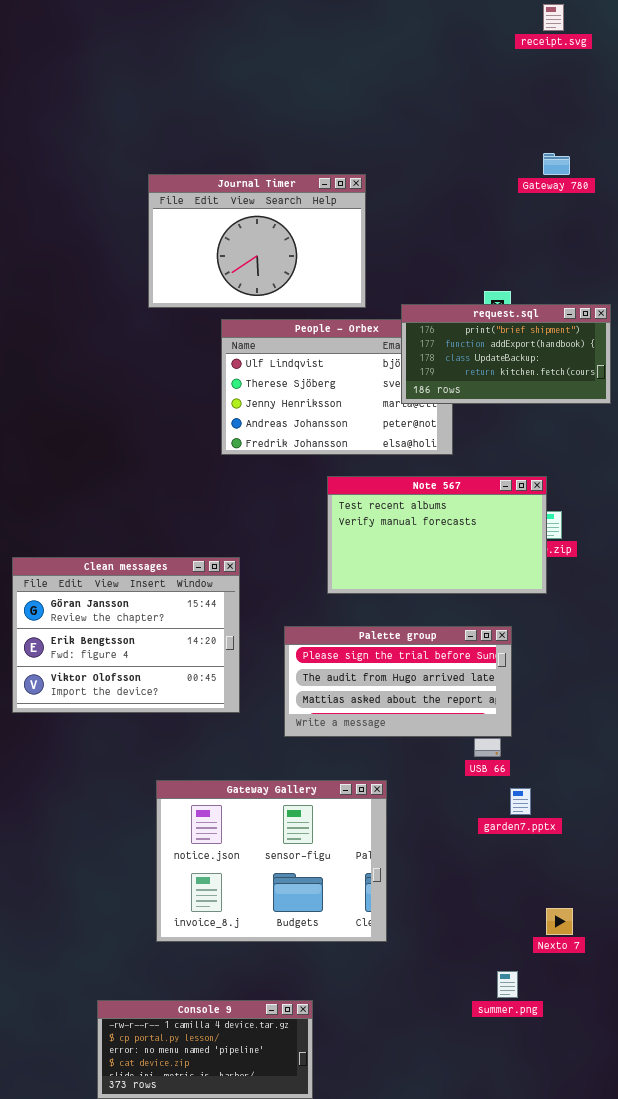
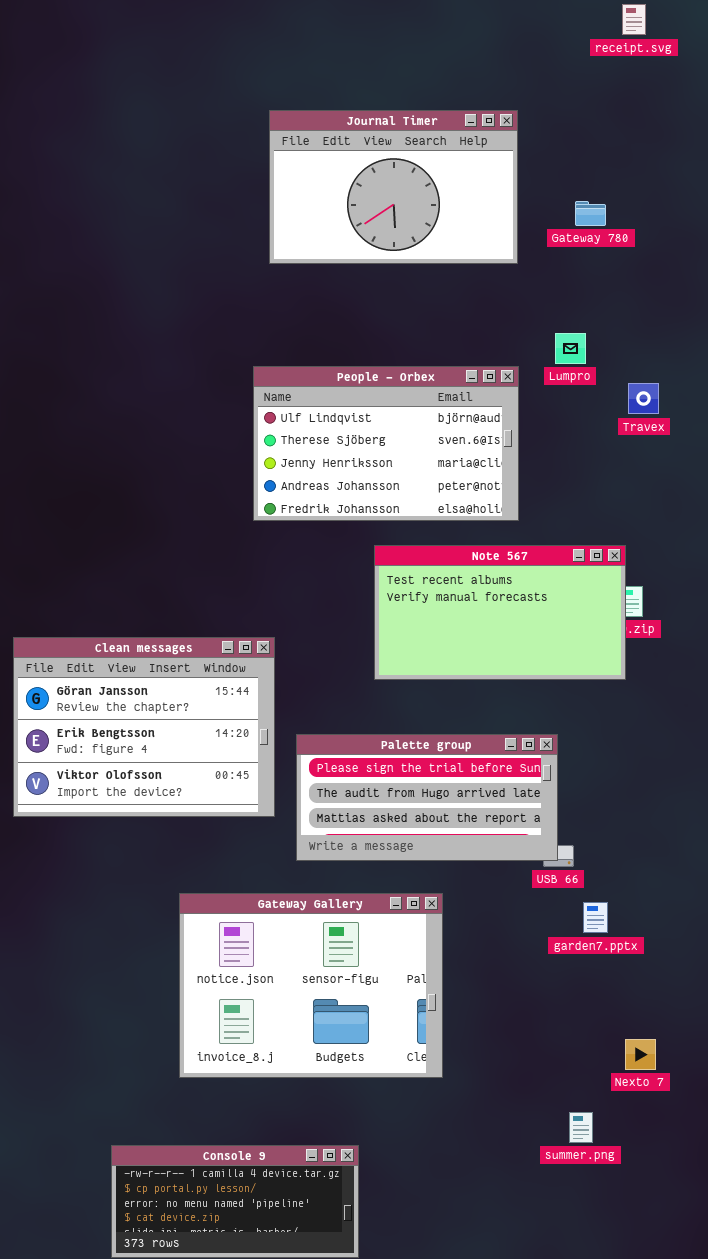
Gateway 780: [543,153,570,175] -> [575,201,606,226], moved
Journal Timer: [148,174,366,308] -> [269,110,518,264], moved
request.sql: [401,304,611,404] -> none, closed
Palette group: [284,626,512,737] -> [296,734,558,861], moved

